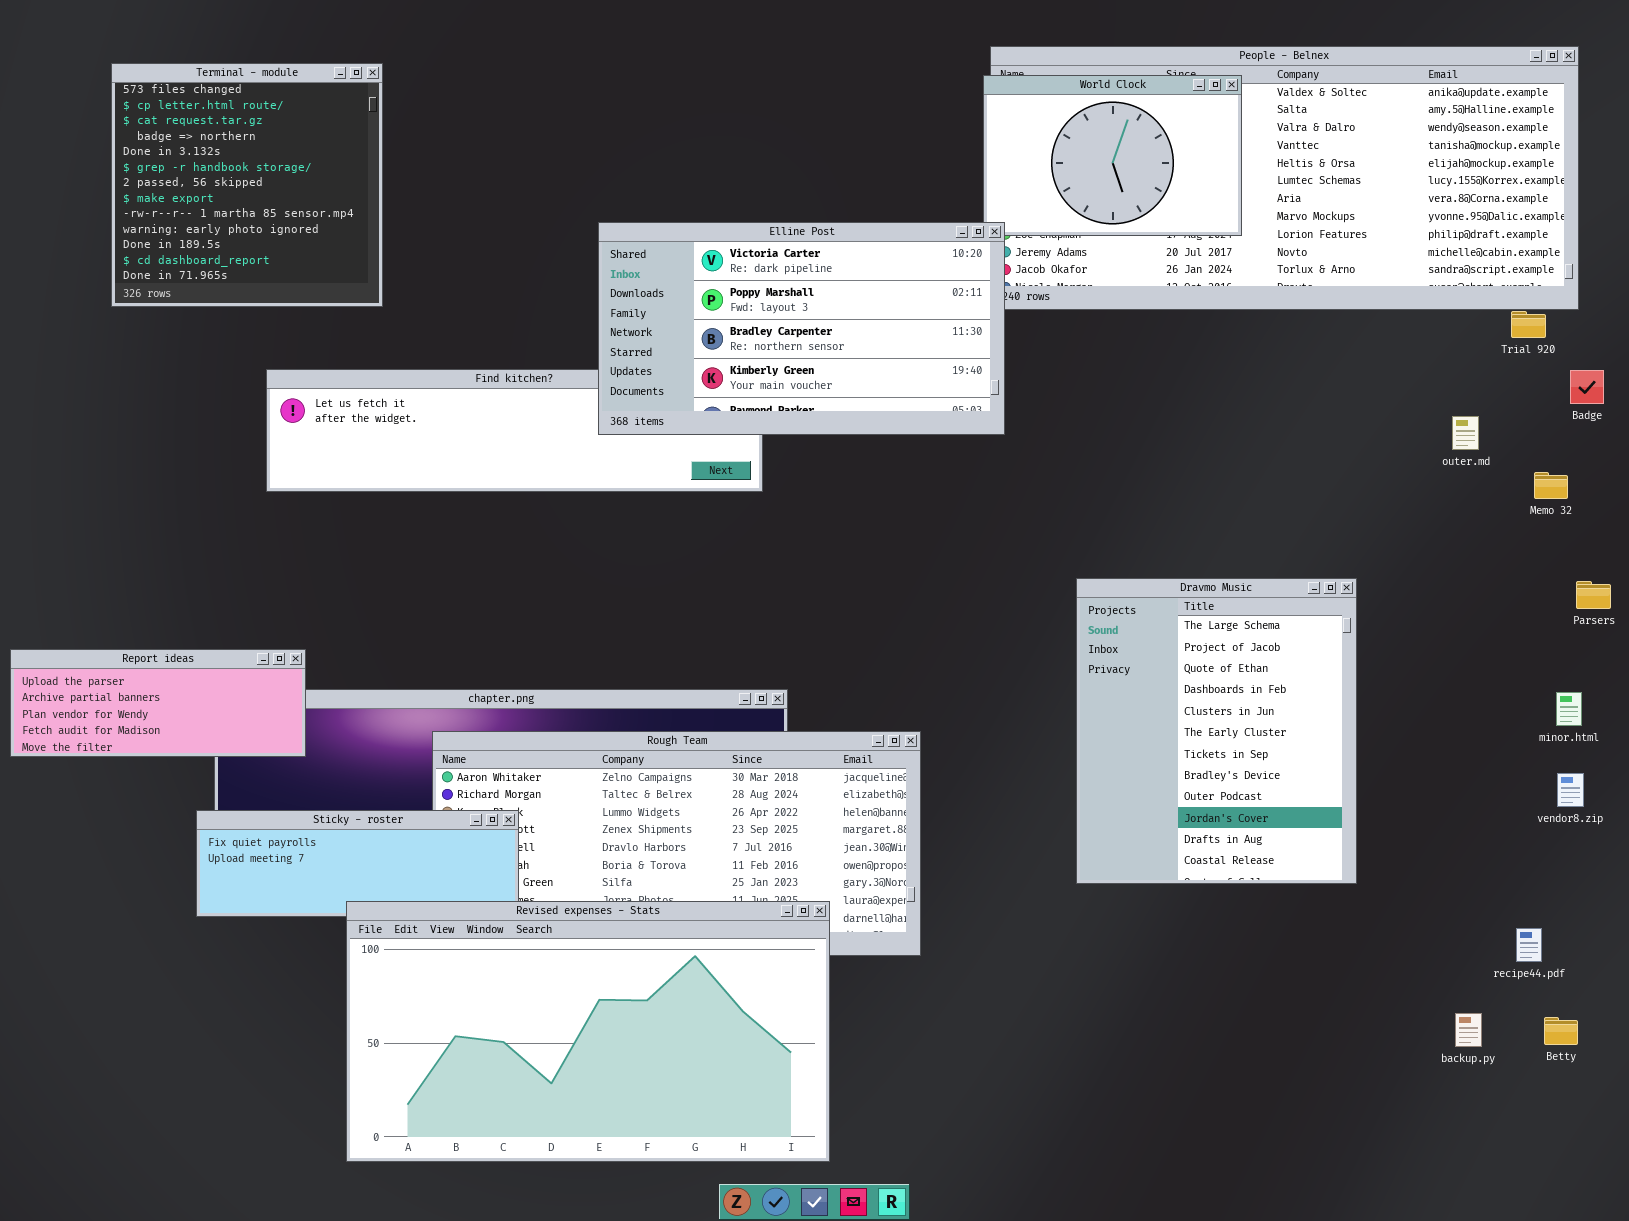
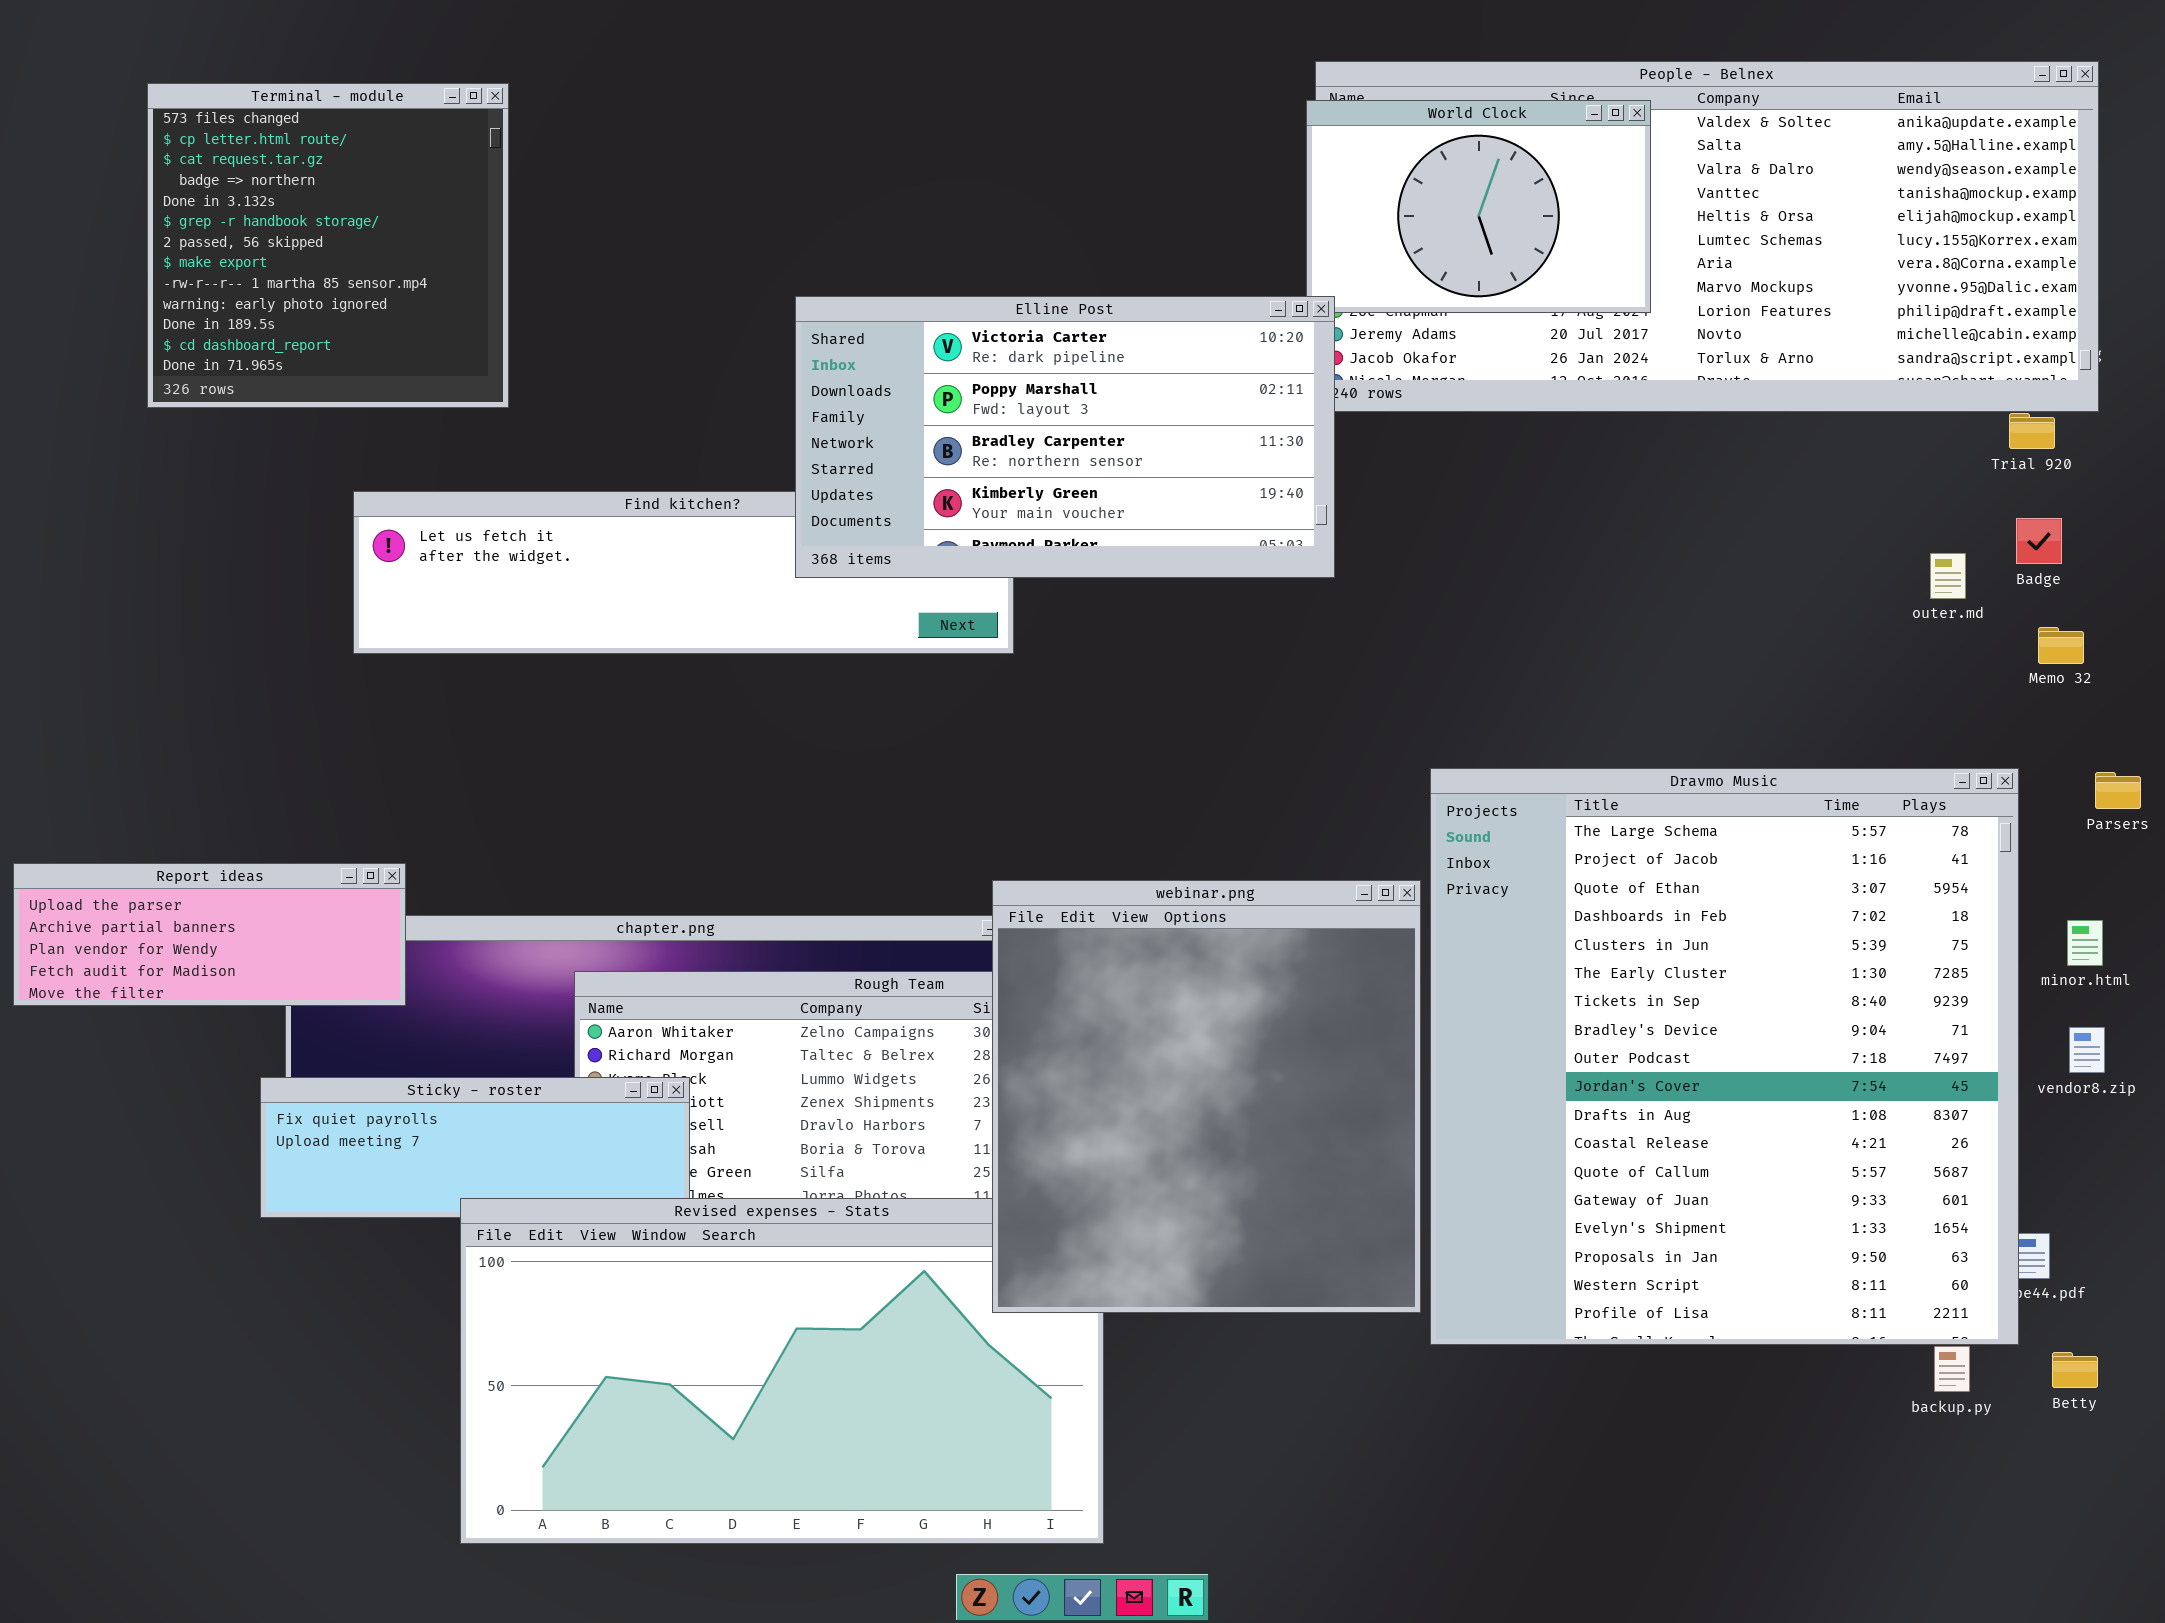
Badge: [1570,370,1604,404] -> [2016,518,2062,564], moved
Dravmo Music: [1076,578,1357,884] -> [1430,768,2019,1345], resized
webinar.png: none -> [992,880,1421,1313], opened

